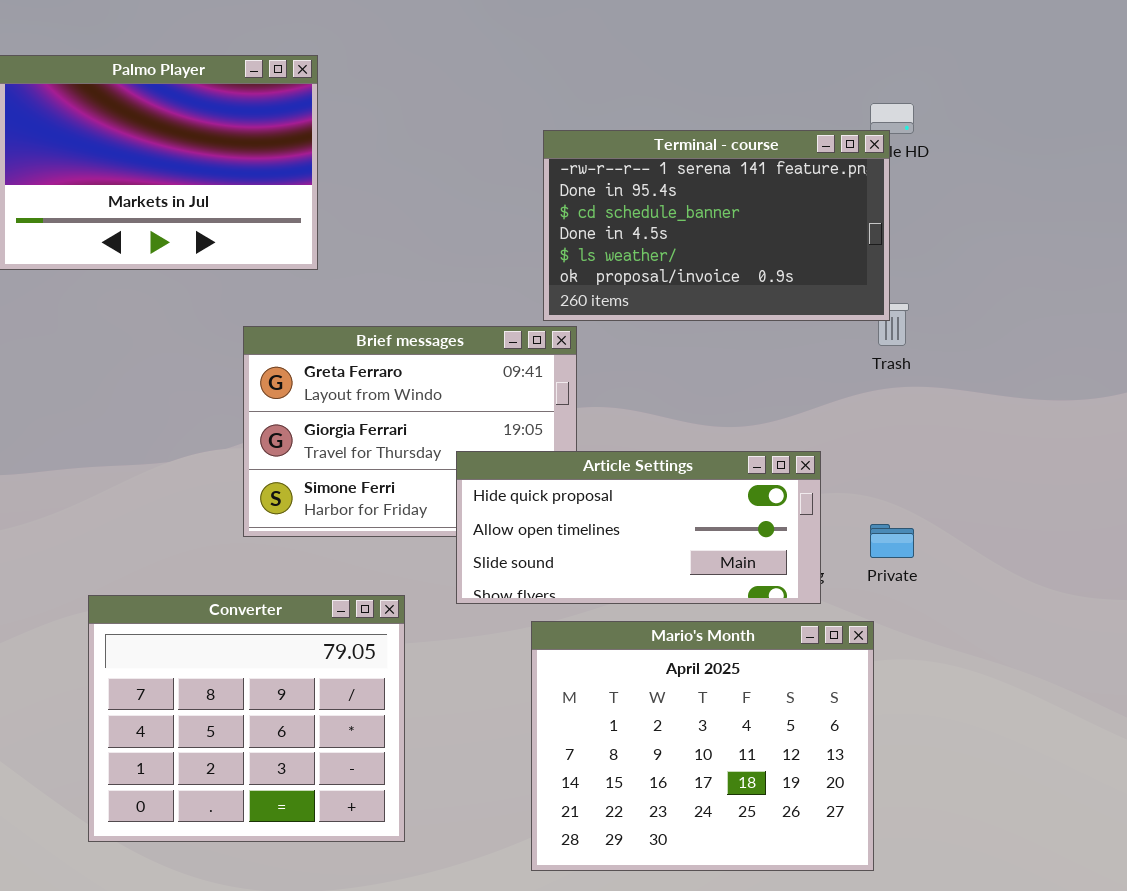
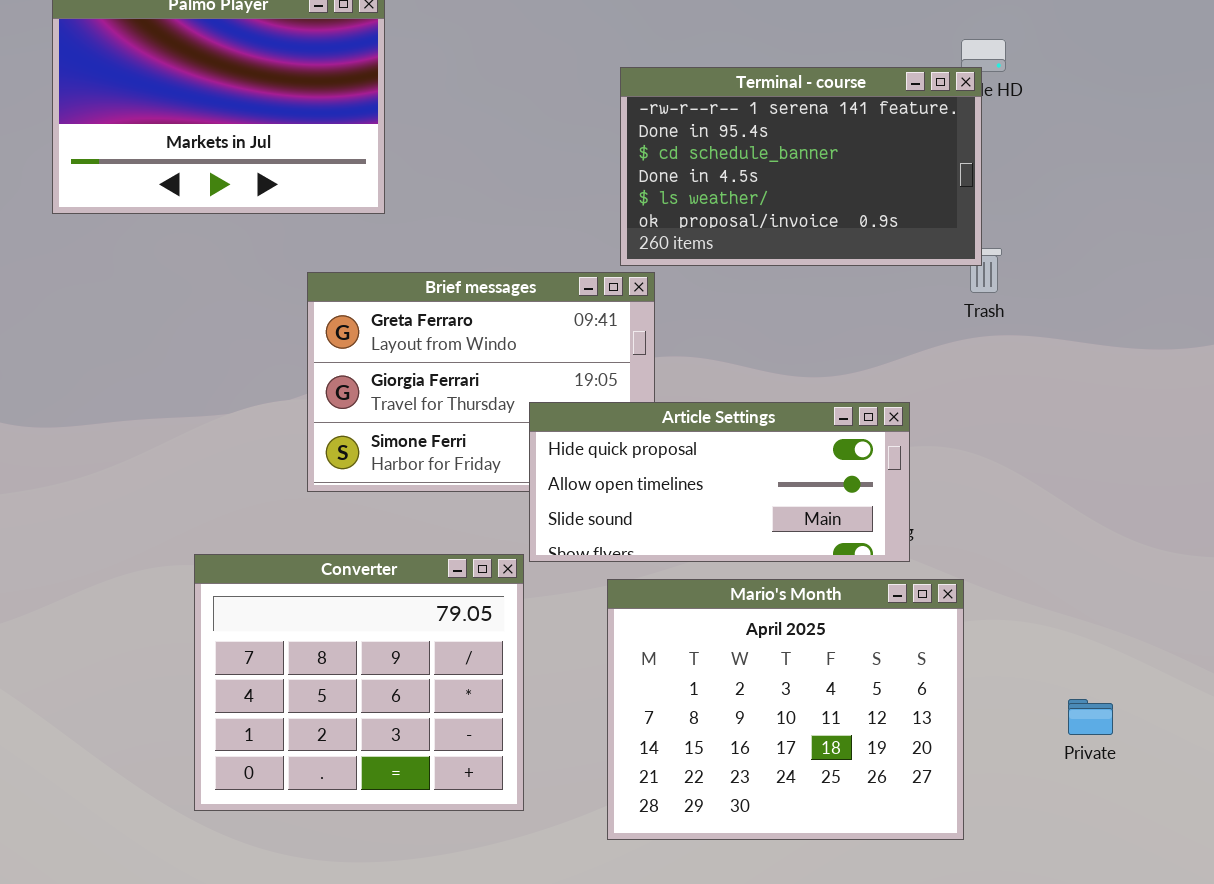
Private: [870,524,914,558] -> [1068,699,1113,735], moved
Converter: [88,595,405,842] -> [194,554,524,811], moved

